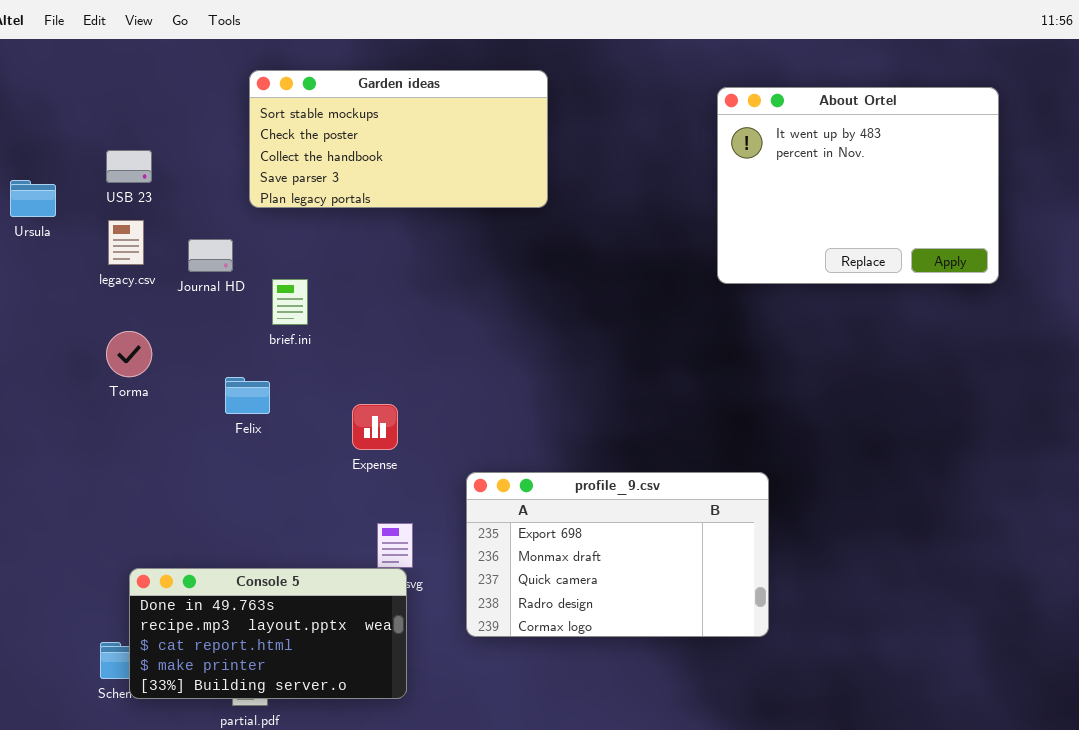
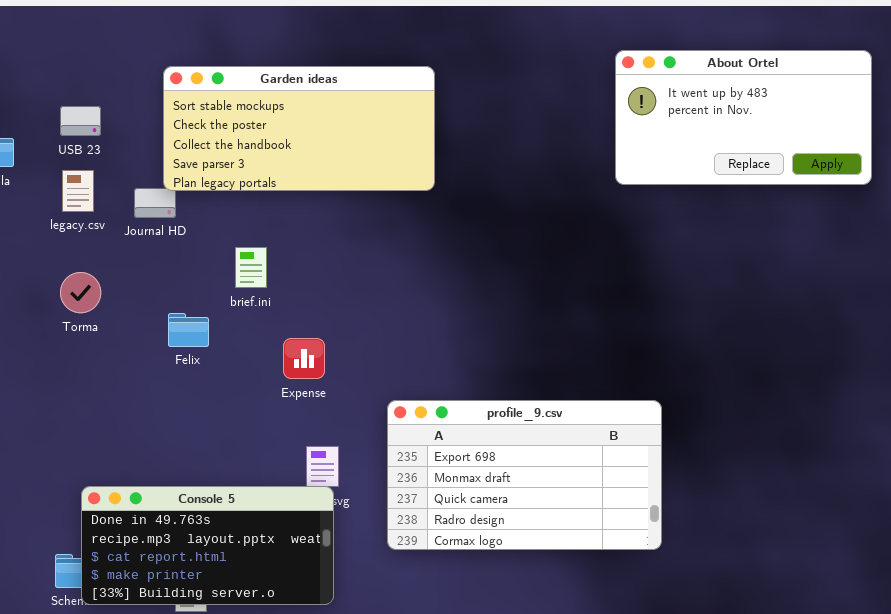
Garden ideas: [249,70,548,208] -> [163,66,435,191], moved
About Ortel: [717,87,999,284] -> [615,50,872,185], resized
brief.ini: [272,279,308,325] -> [235,247,267,288], moved

